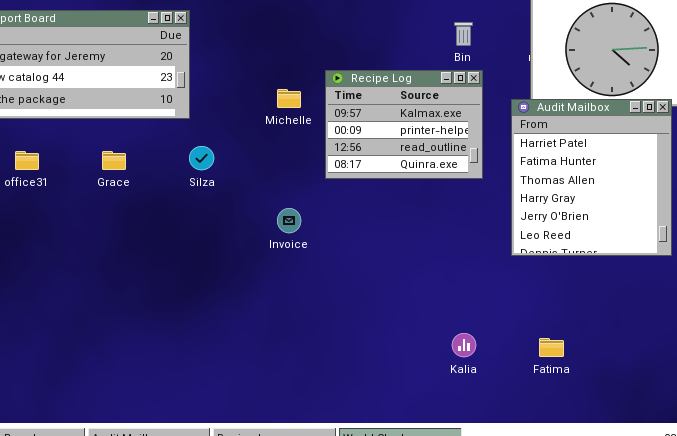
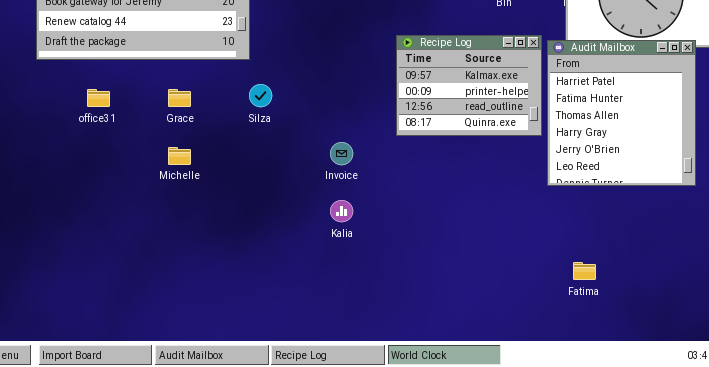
Recipe Log: [325,70,483,179] -> [396,35,542,136], moved
Michelle: [277,89,301,108] -> [168,147,191,165], moved
Kalia: [452,333,476,357] -> [330,200,353,222], moved

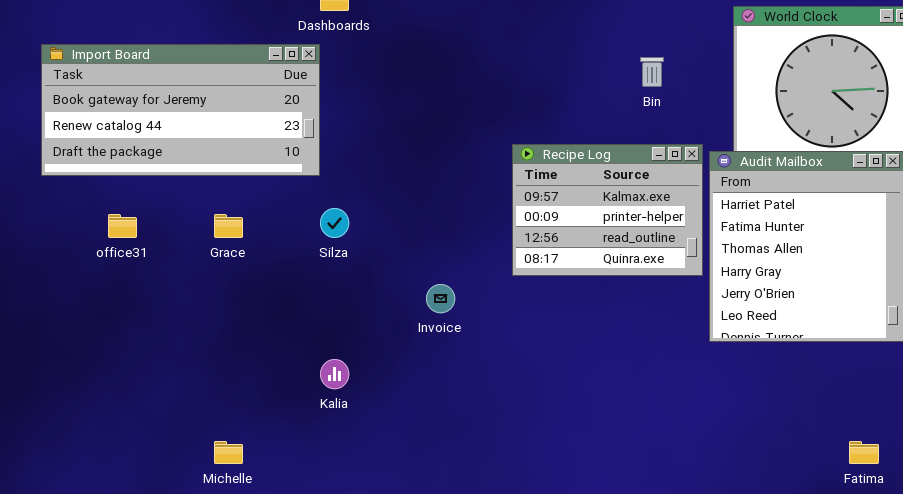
Michelle: [168,147,191,165] -> [214,441,243,464], moved
Kalia: [330,200,353,222] -> [320,359,349,389], moved
Fatima: [573,262,596,280] -> [849,441,879,464], moved

